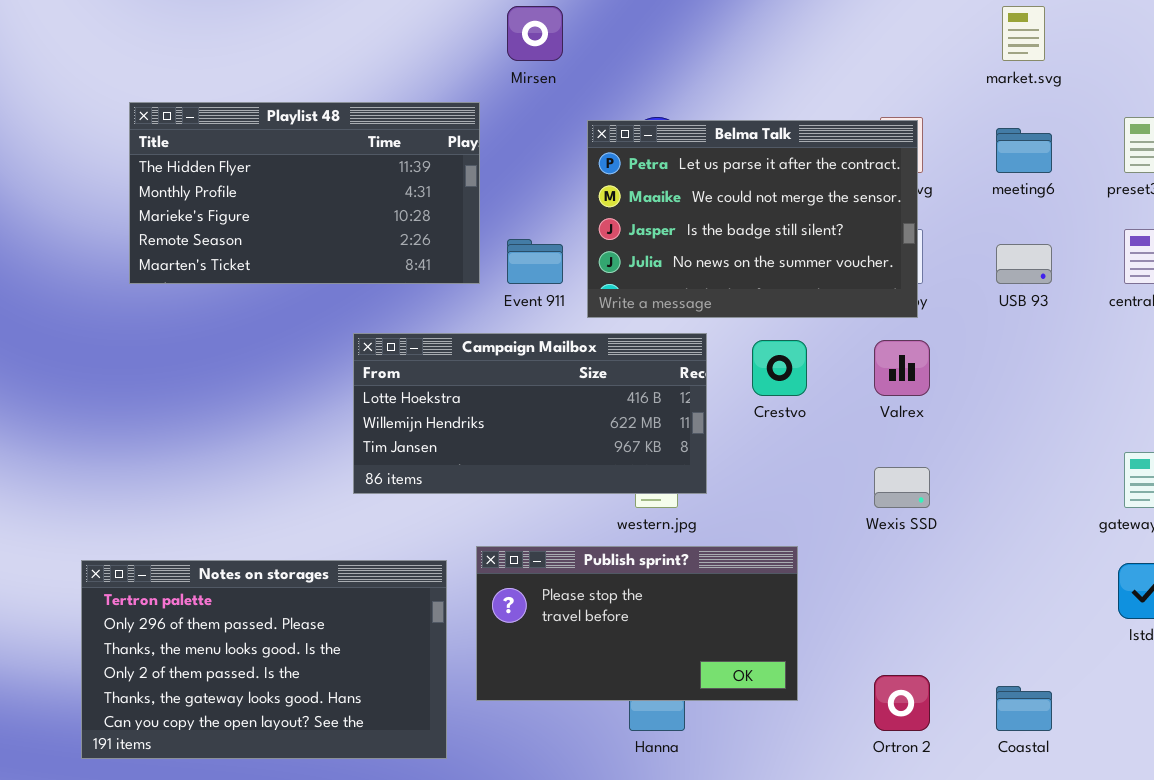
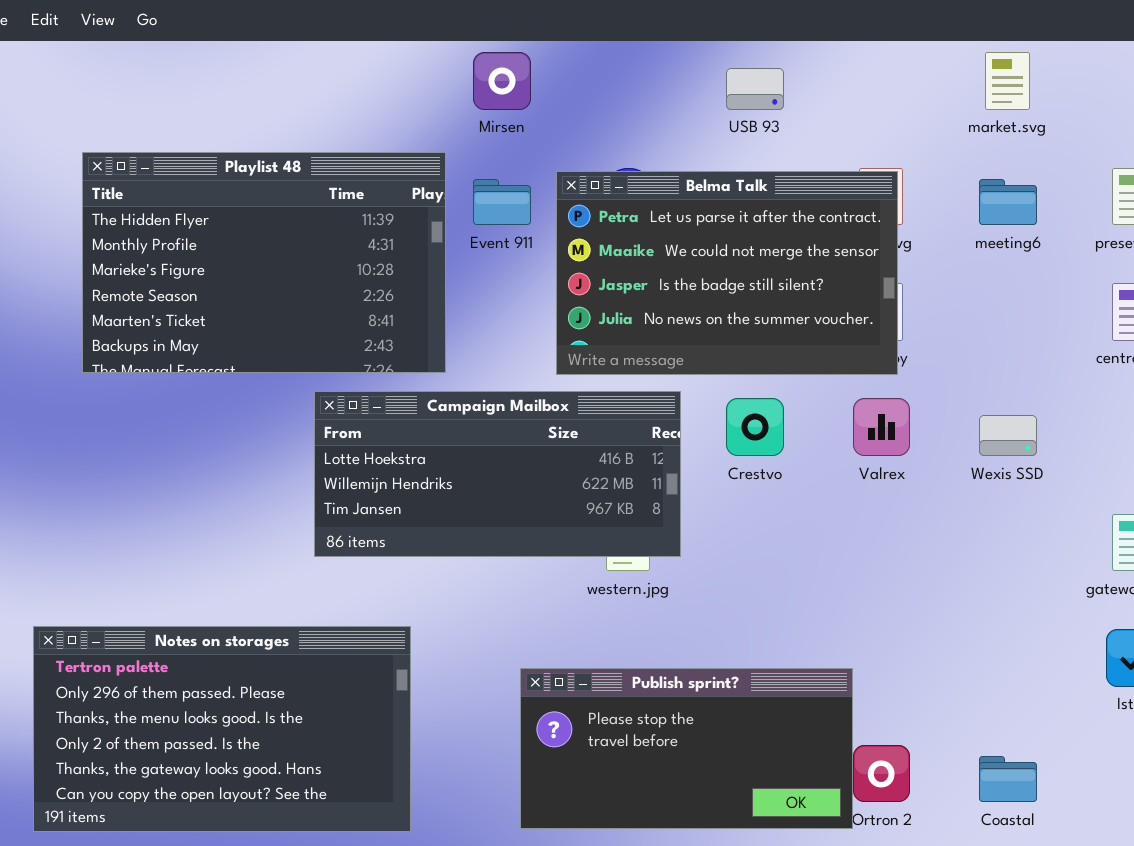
Playlist 48: [129,102,480,284] -> [82,152,446,373], resized
Event 911: [507,239,563,284] -> [473,179,531,225], moved
USB 93: [996,244,1052,284] -> [726,68,784,110], moved
Wexis SSD: [874,467,930,508] -> [979,415,1037,456], moved
Publish sprint?: [476,546,798,701] -> [520,668,853,829], moved

